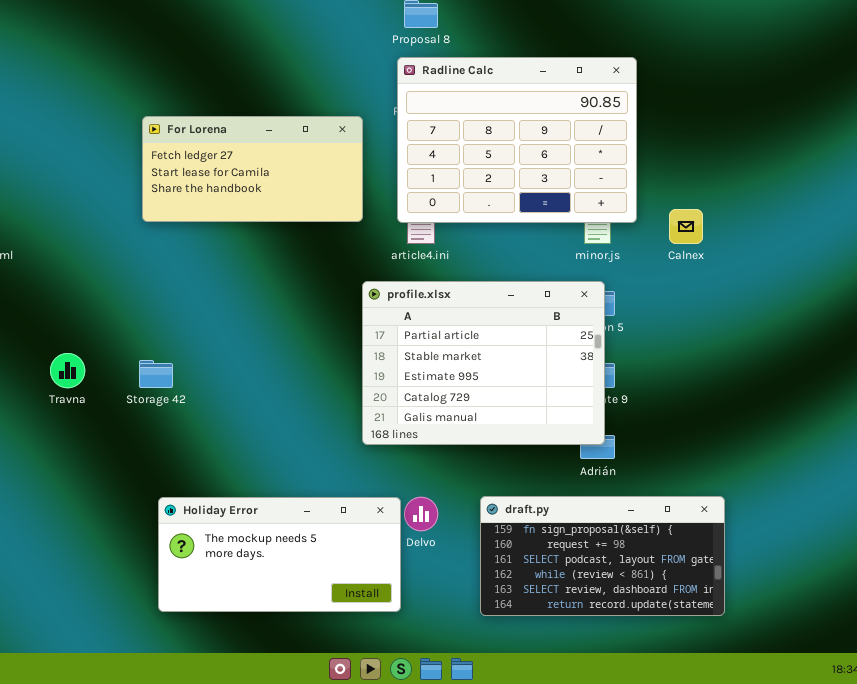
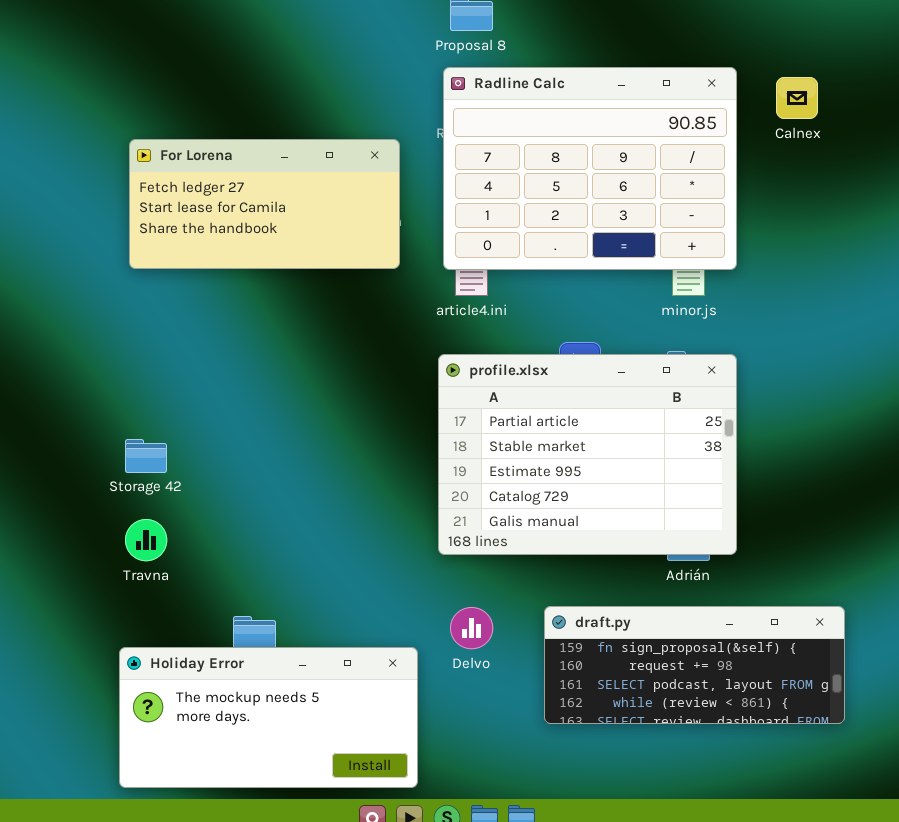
Calnex: [669,209,703,244] -> [776,77,818,119], moved
profile.xlsx: [362,281,605,445] -> [438,354,737,555], moved
Travna: [50,353,85,388] -> [125,519,167,561], moved
draft.py: [480,496,725,616] -> [544,606,845,724], resized
Holiday Error: [158,497,401,612] -> [119,647,418,788], moved

